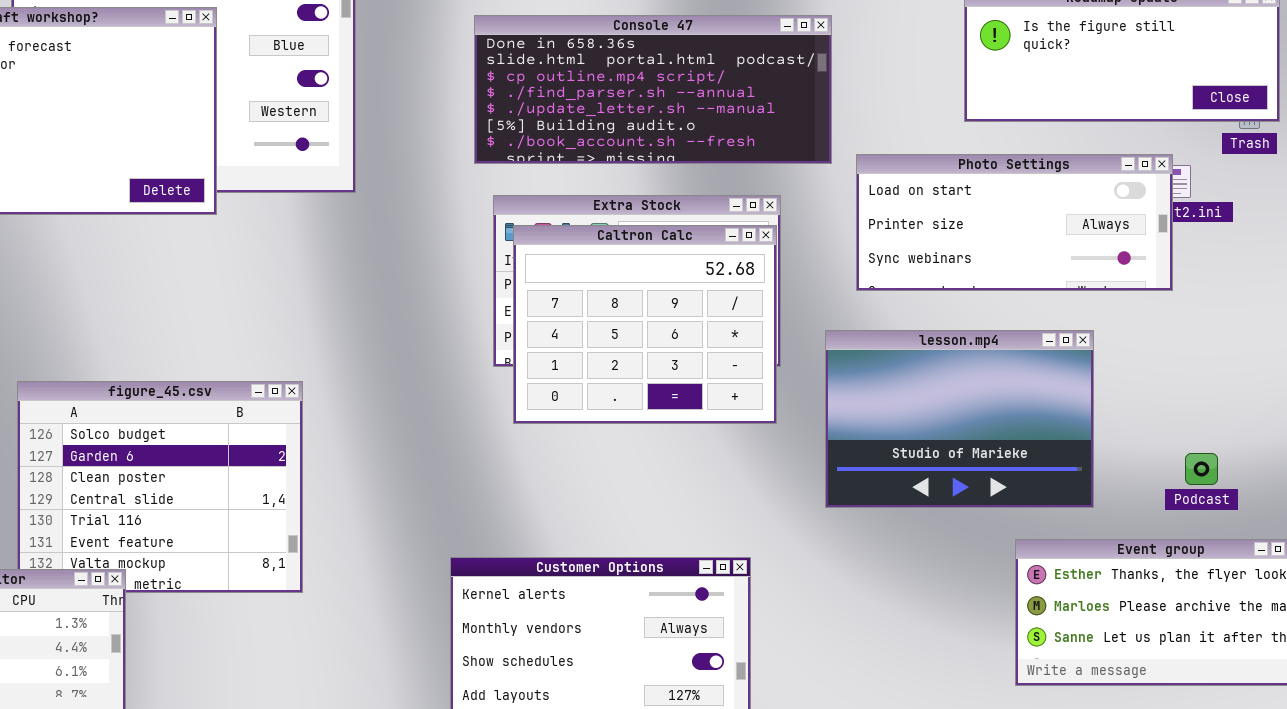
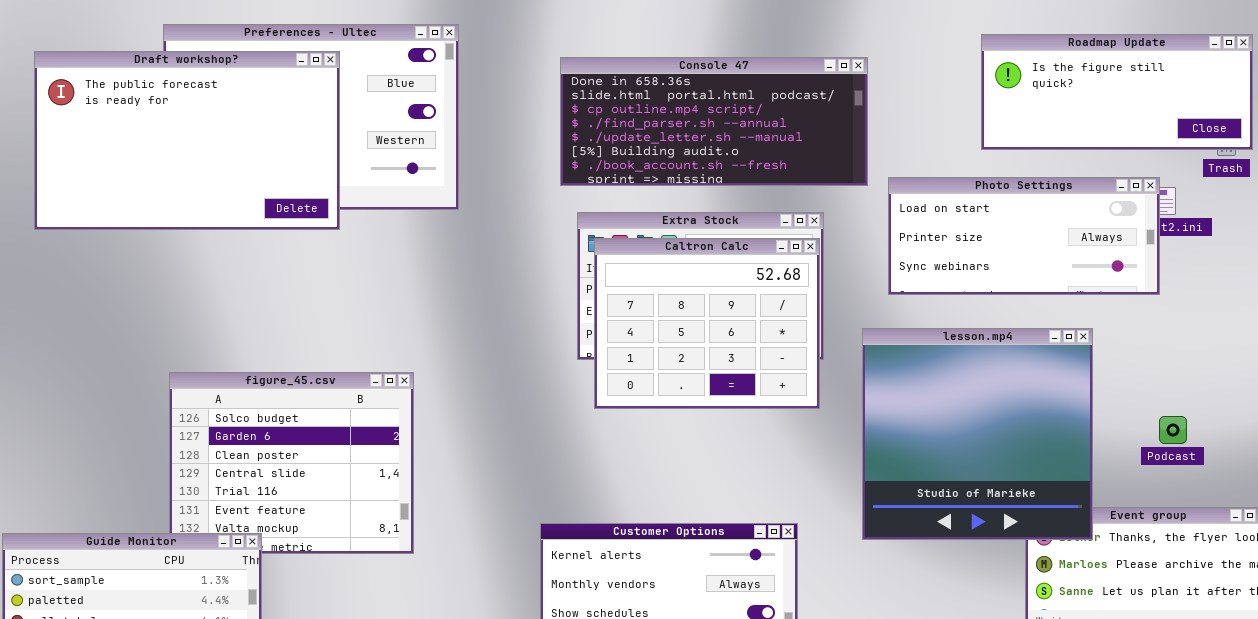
lesson.mp4: [825,330,1094,508] -> [862,328,1093,540], resized
Podcast: [1185,453,1218,485] -> [1159,416,1187,444], moved

